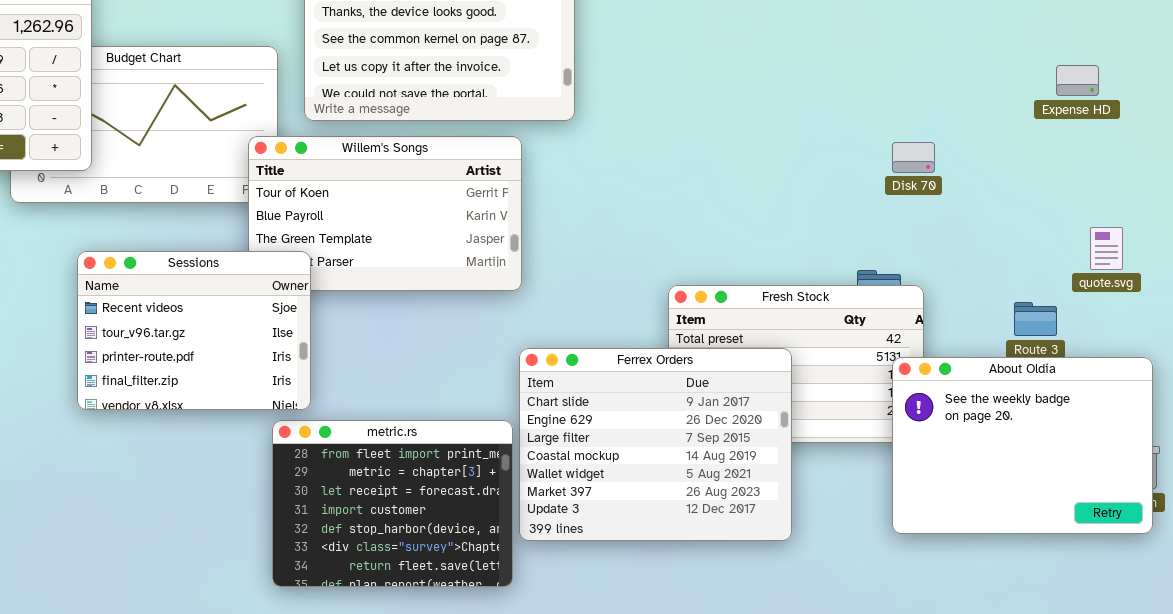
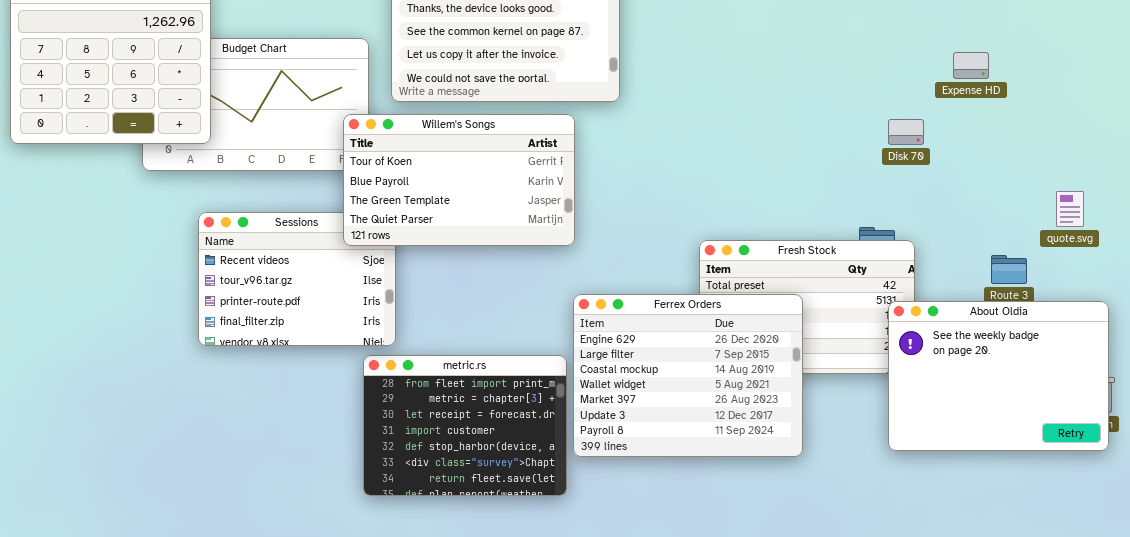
Expense HD: [1056,65,1099,96] -> [953,52,989,79], moved
Willem's Songs: [248,136,522,291] -> [343,114,575,246], raised
Ferrex Orders: [519,348,792,541] -> [573,294,803,457], scrolled down 1 row

